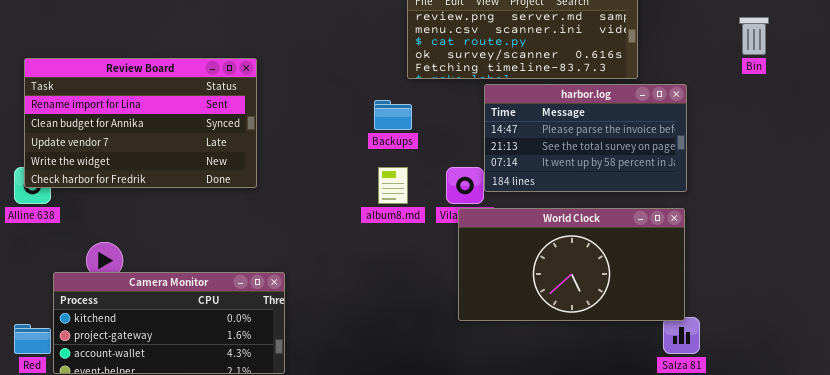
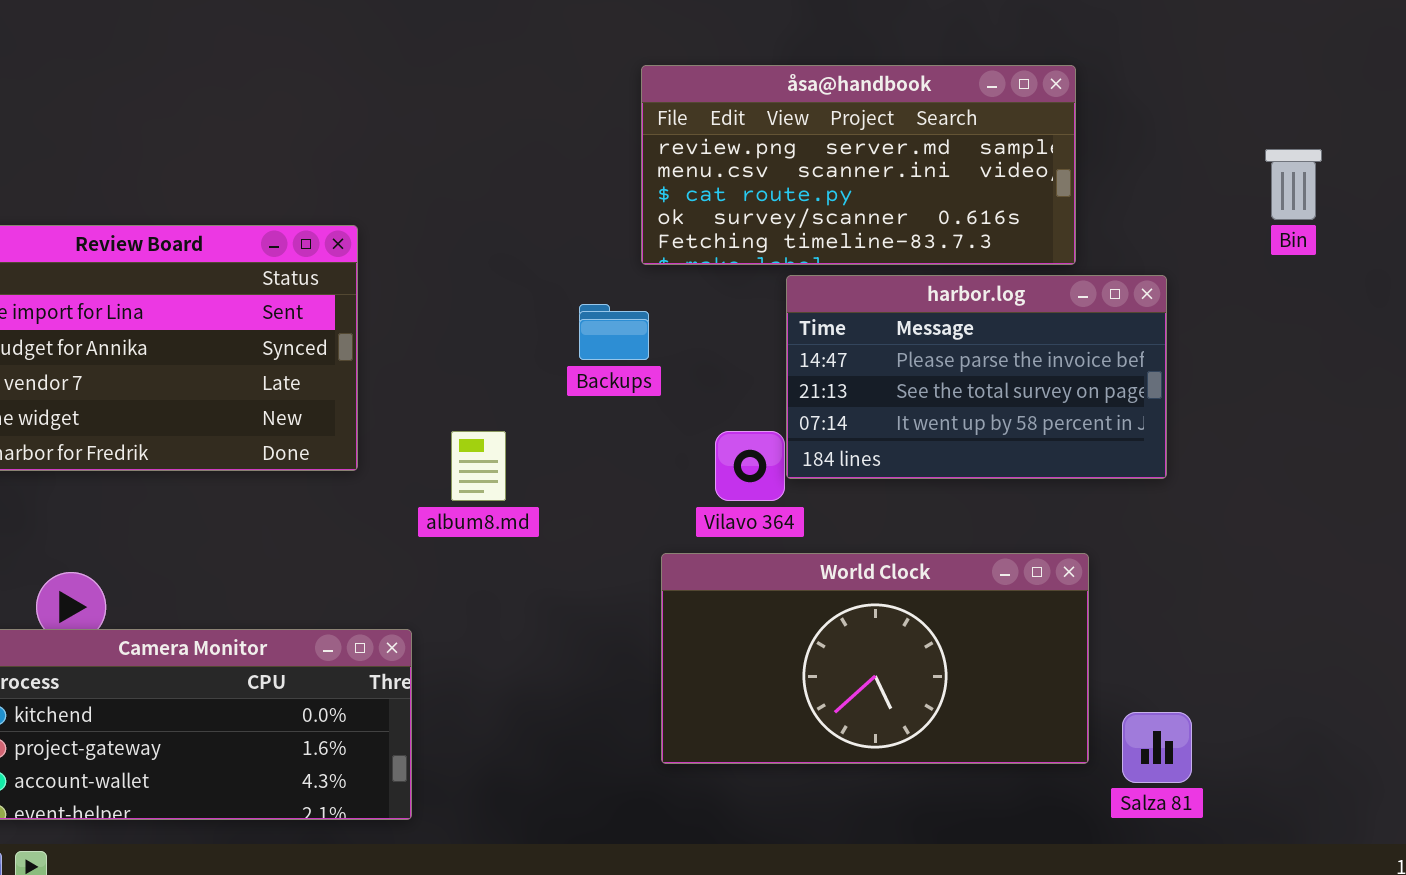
album8.md: [378,167,408,204] -> [451,431,506,501], moved
World Clock: [458,208,685,321] -> [661,553,1089,764], moved

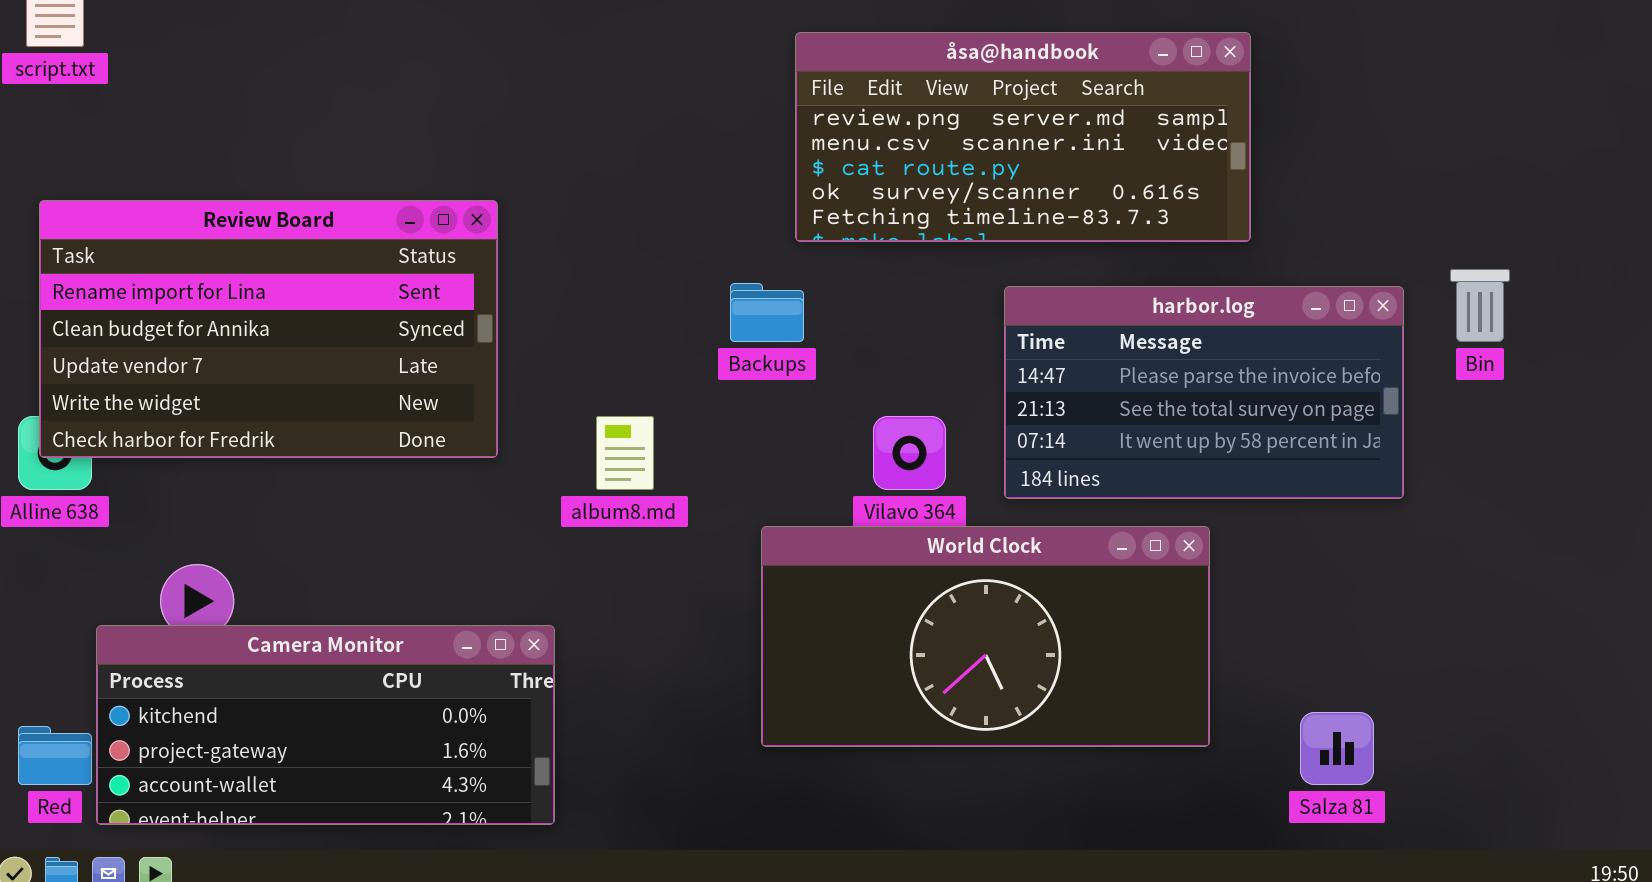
Bin: [1265,149,1322,220] -> [1450,269,1510,342], moved
harbor.log: [786,275,1167,479] -> [1004,286,1404,499], moved
World Clock: [661,553,1089,764] -> [761,526,1210,747], moved

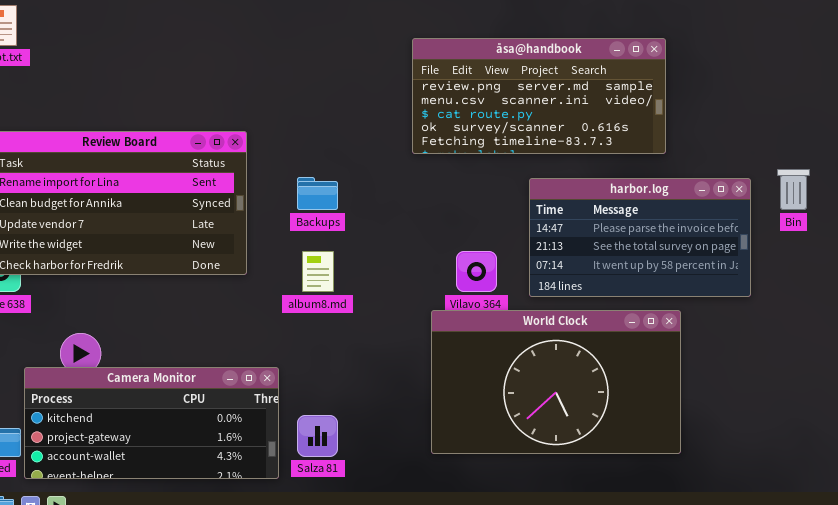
Backups: [730,283,804,342] -> [297,177,338,210], moved
World Clock: [761,526,1210,747] -> [431,310,681,454], moved, resized
Salza 81: [1300,712,1374,785] -> [297,415,338,457], moved

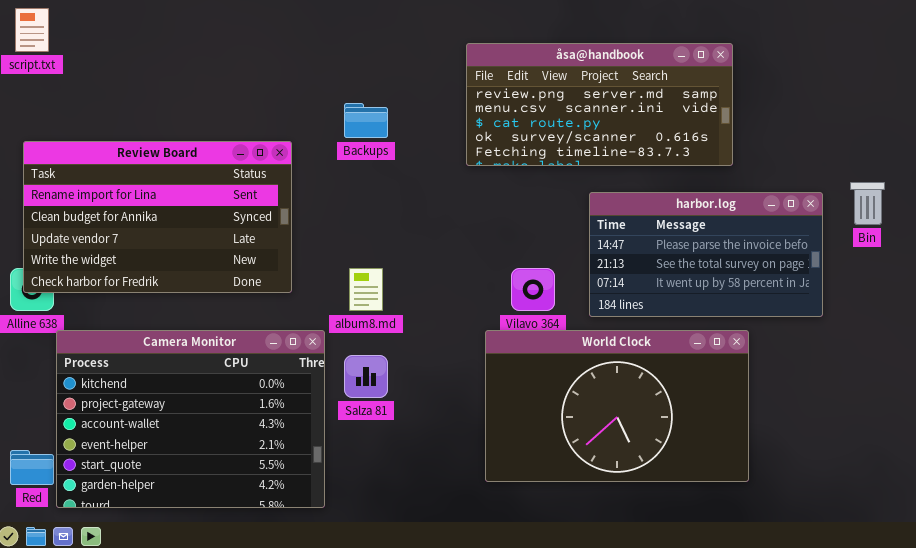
Backups: [297,177,338,210] -> [344,103,388,138], moved
Camera Monitor: [24,367,279,479] -> [56,330,325,508], resized
Salza 81: [297,415,338,457] -> [344,355,388,398], moved

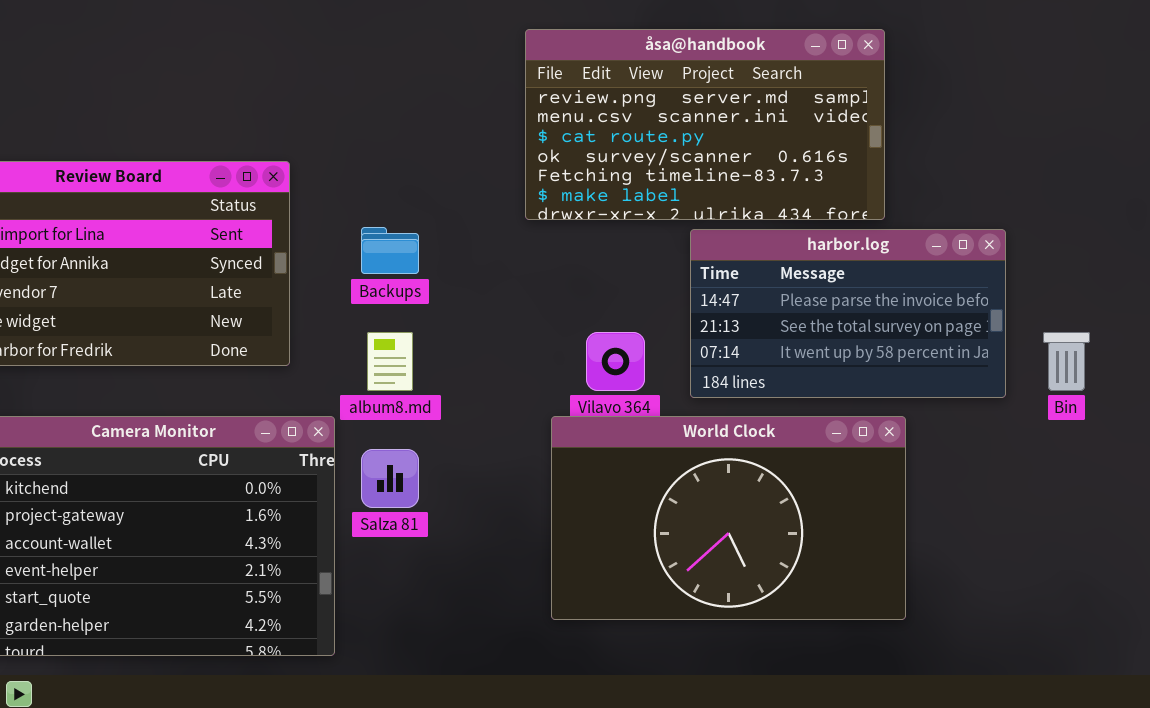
åsa@handbook: [466,43,733,166] -> [525,29,885,220], resized
Backups: [344,103,388,138] -> [361,227,419,274], moved
Bin: [850,182,885,225] -> [1043,332,1090,391], moved

